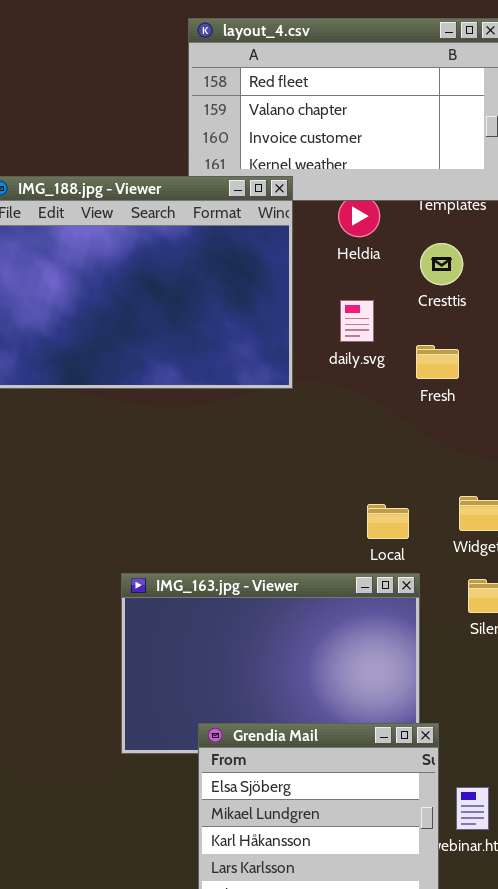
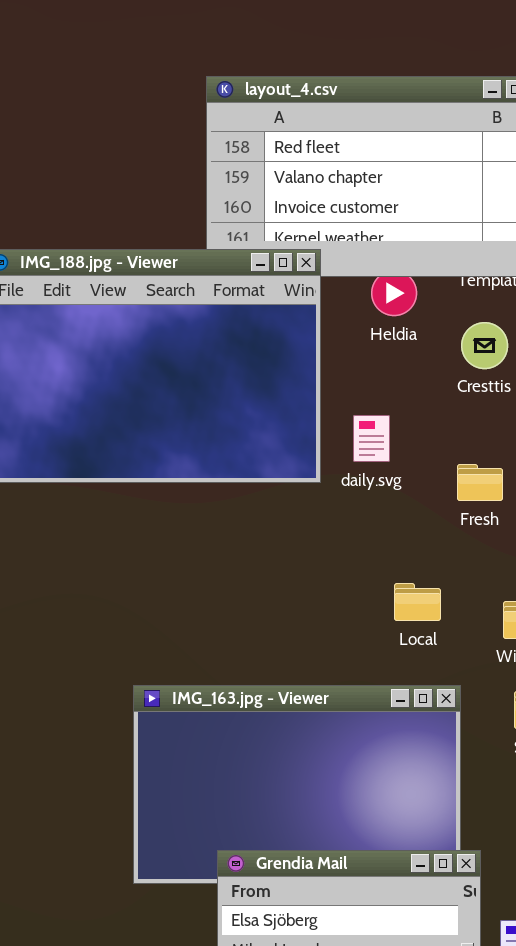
daily.svg: [340,300,374,342] -> [353,415,390,462], moved
Fresh: [416,345,459,379] -> [457,464,503,501], moved
Local: [367,504,409,539] -> [394,583,441,621], moved

